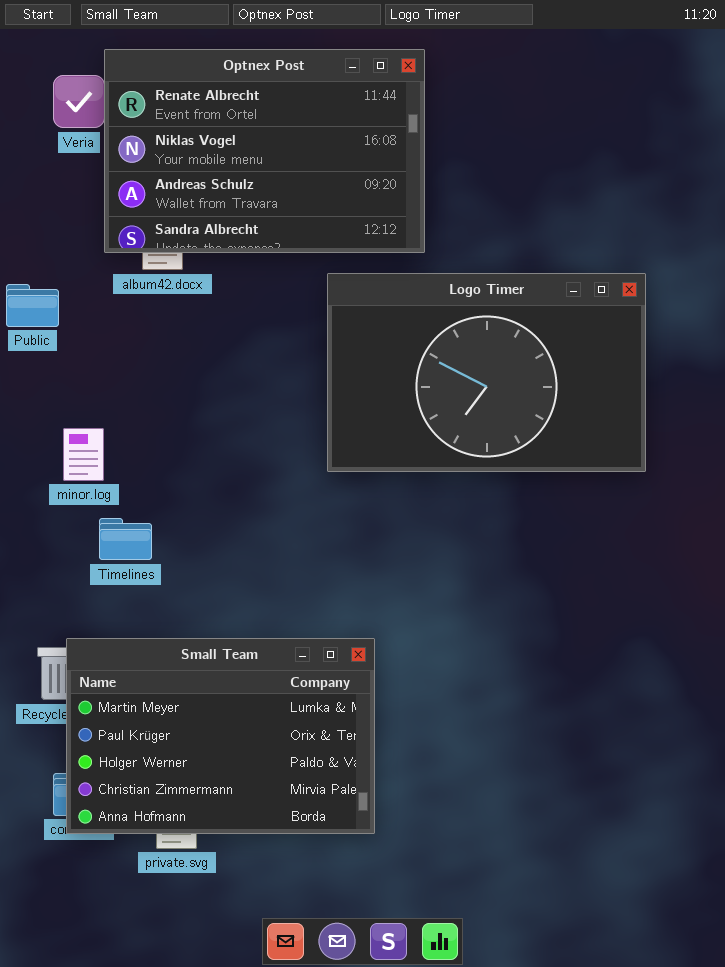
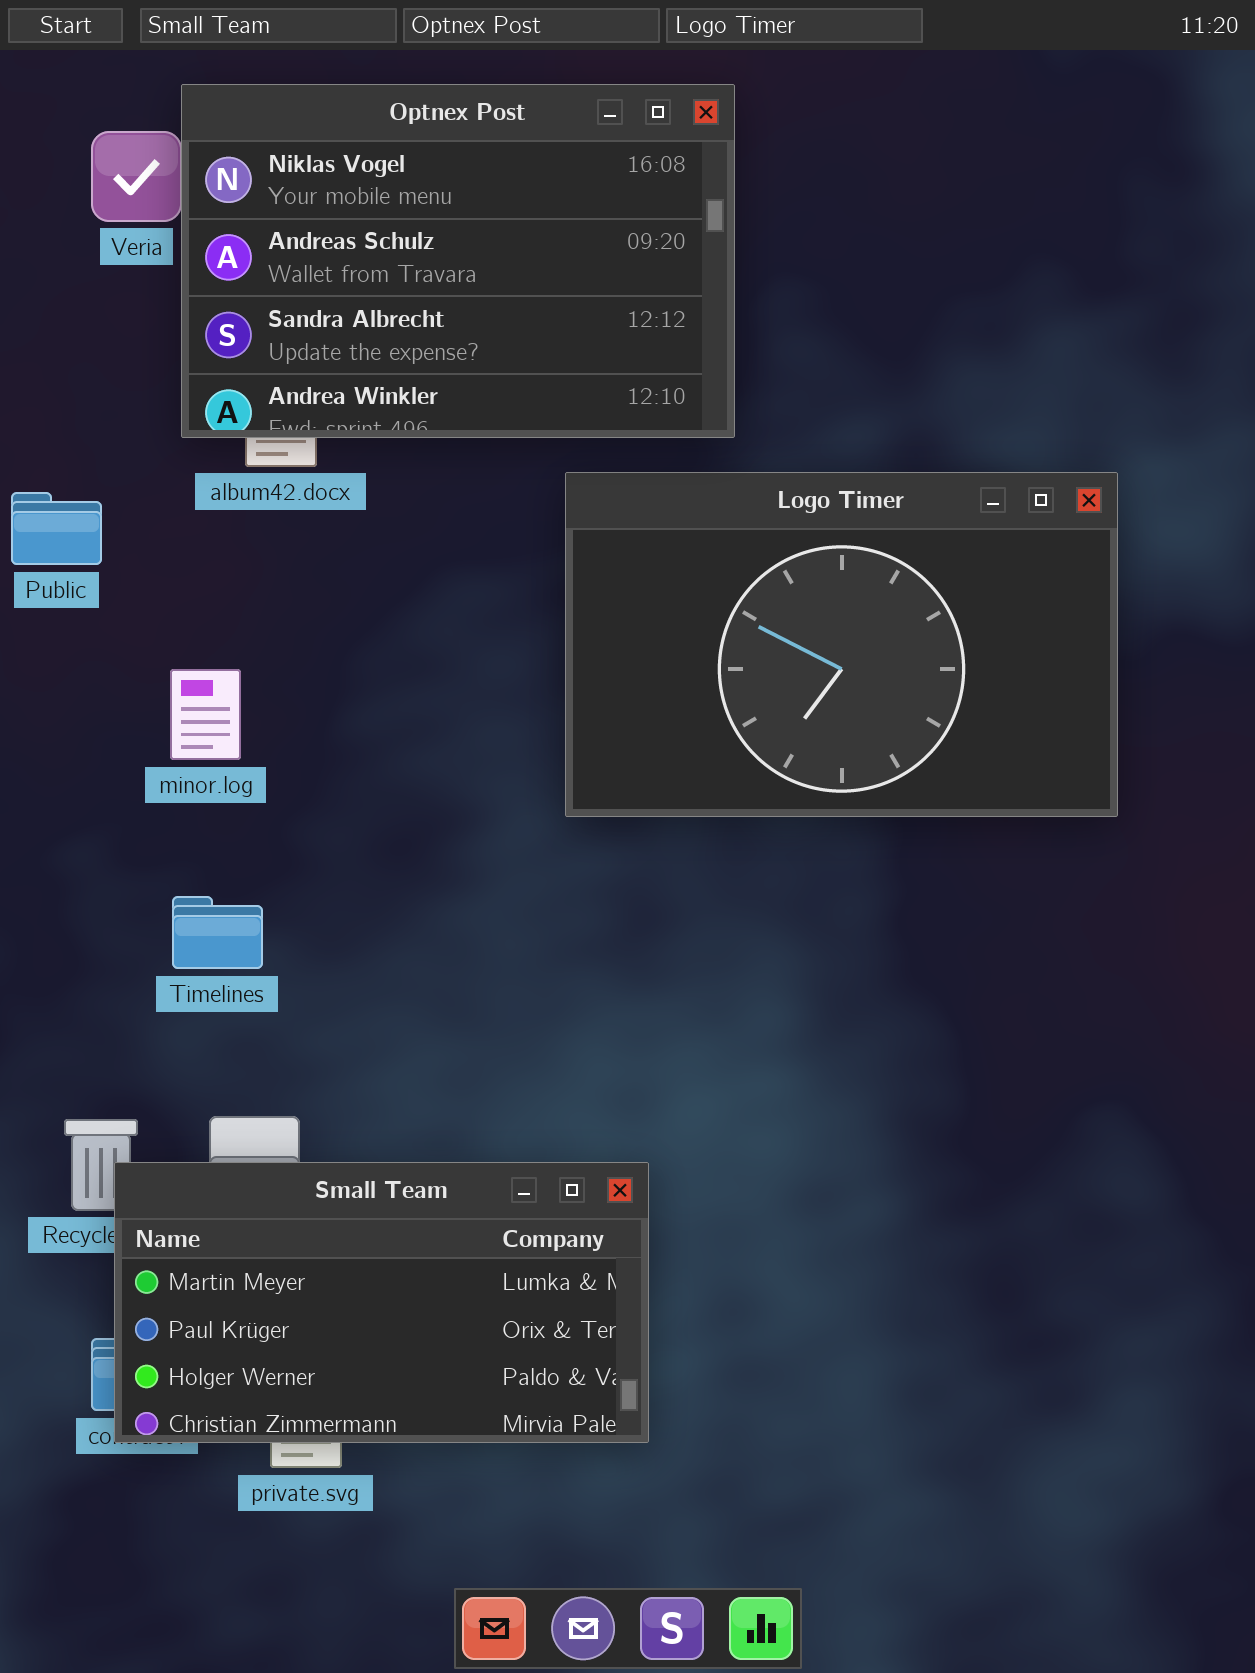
Optnex Post: [104,49,425,253] -> [181,84,735,438], scrolled down 1 row
minor.log: [63,428,104,481] -> [170,669,241,760], moved
Small Team: [66,638,375,834] -> [114,1162,649,1443], resized

